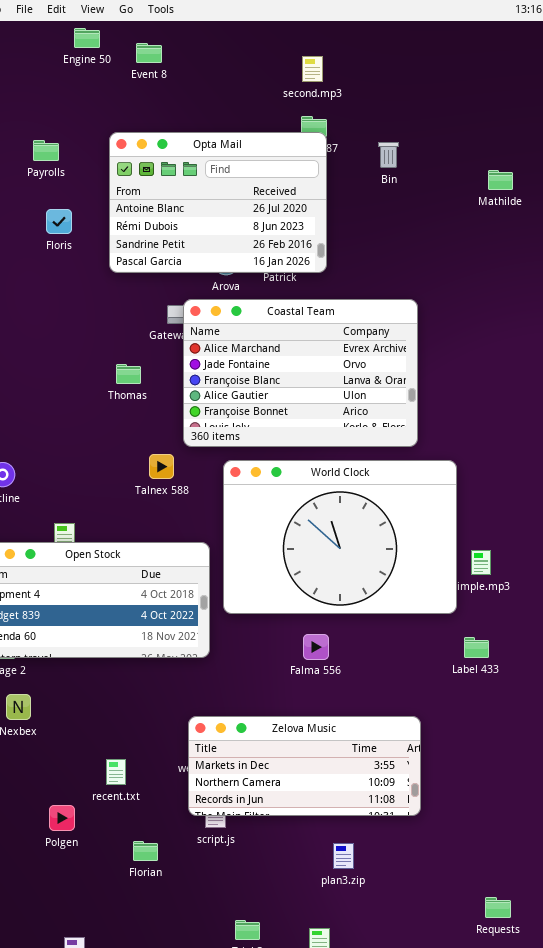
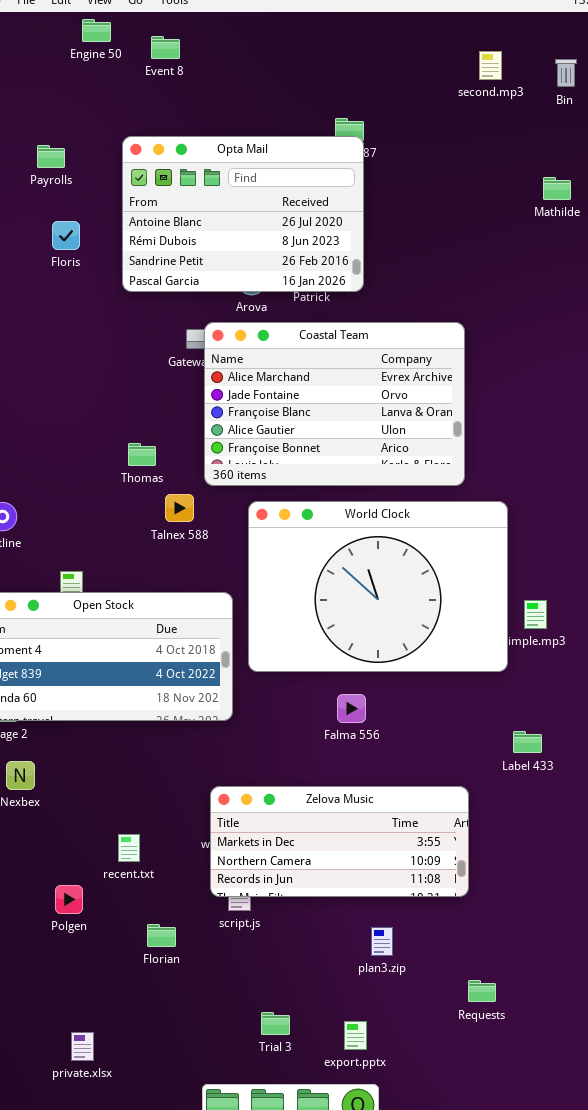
second.mp3: [302,56,323,82] -> [479,51,502,80], moved
Bin: [378,142,399,168] -> [555,59,577,87], moved
Thomas: [116,364,141,384] -> [128,443,156,466], moved
Label 433: [464,637,489,658] -> [513,731,542,753], moved
Requests: [485,897,511,918] -> [468,980,496,1002], moved

